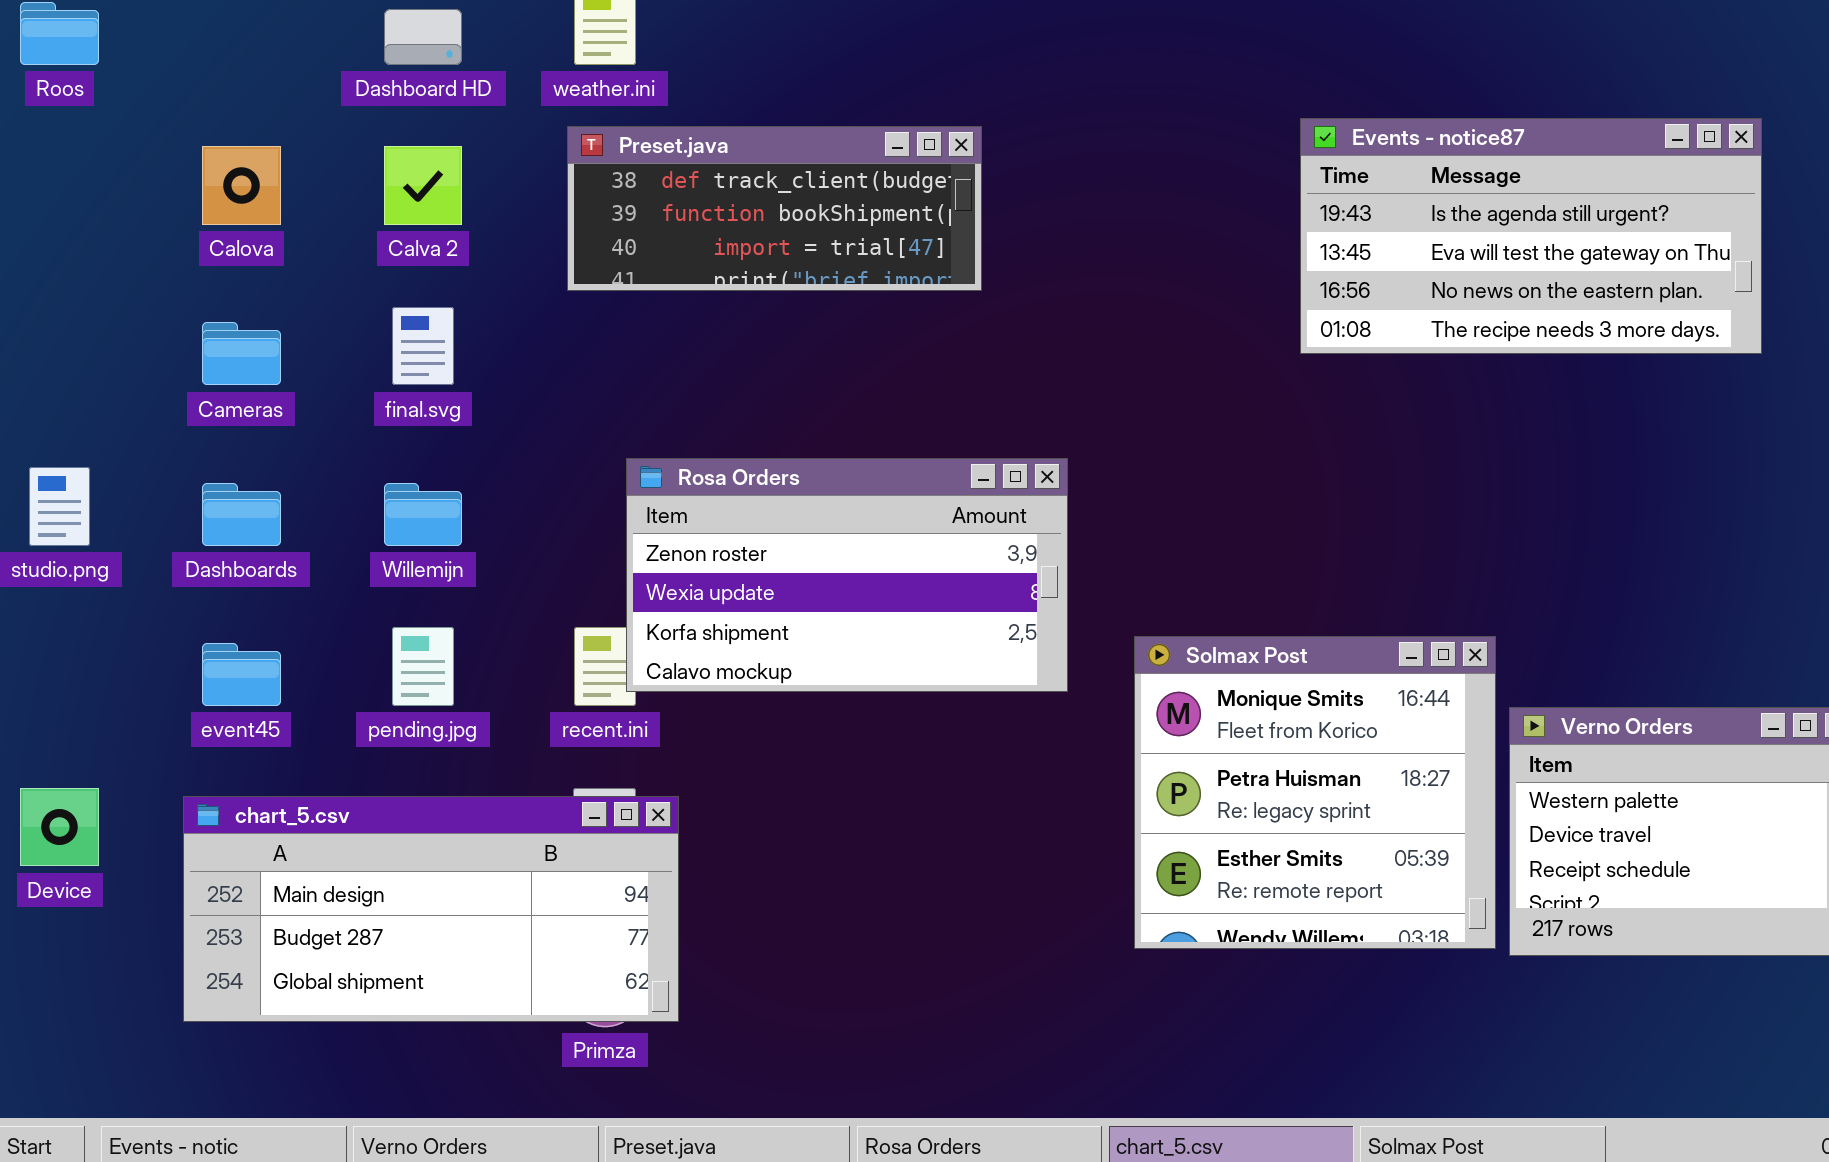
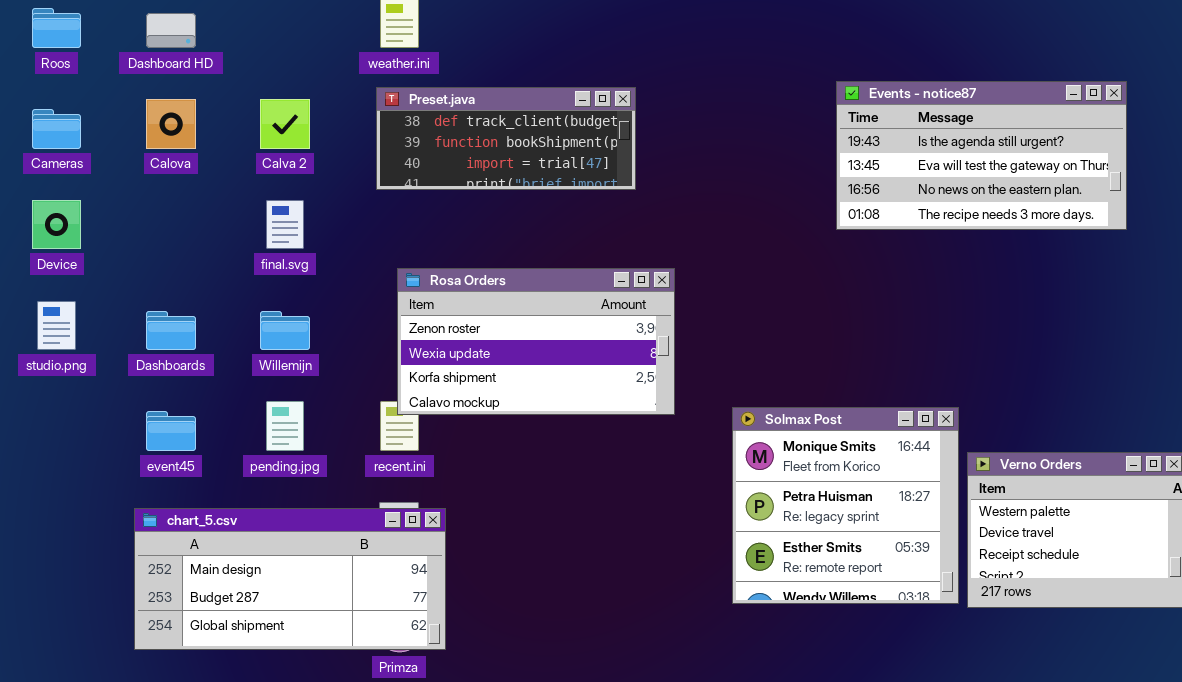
Dashboard HD: [384,9,462,65] -> [146,13,196,48], moved
Cameras: [202,322,281,385] -> [32,109,81,149], moved
Rosa Orders: [626,458,1068,692] -> [397,268,675,415], moved
Device: [20,788,99,866] -> [32,200,81,249], moved

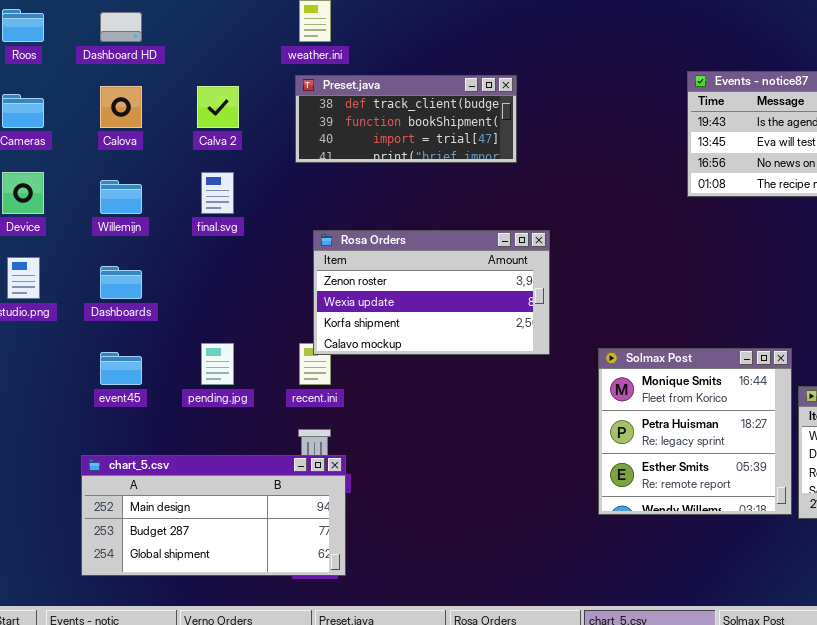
Willemijn: [260,311,310,350] -> [100,180,142,214], moved
chart_5.csv: [134,508,446,650] -> [81,455,346,576], moved

